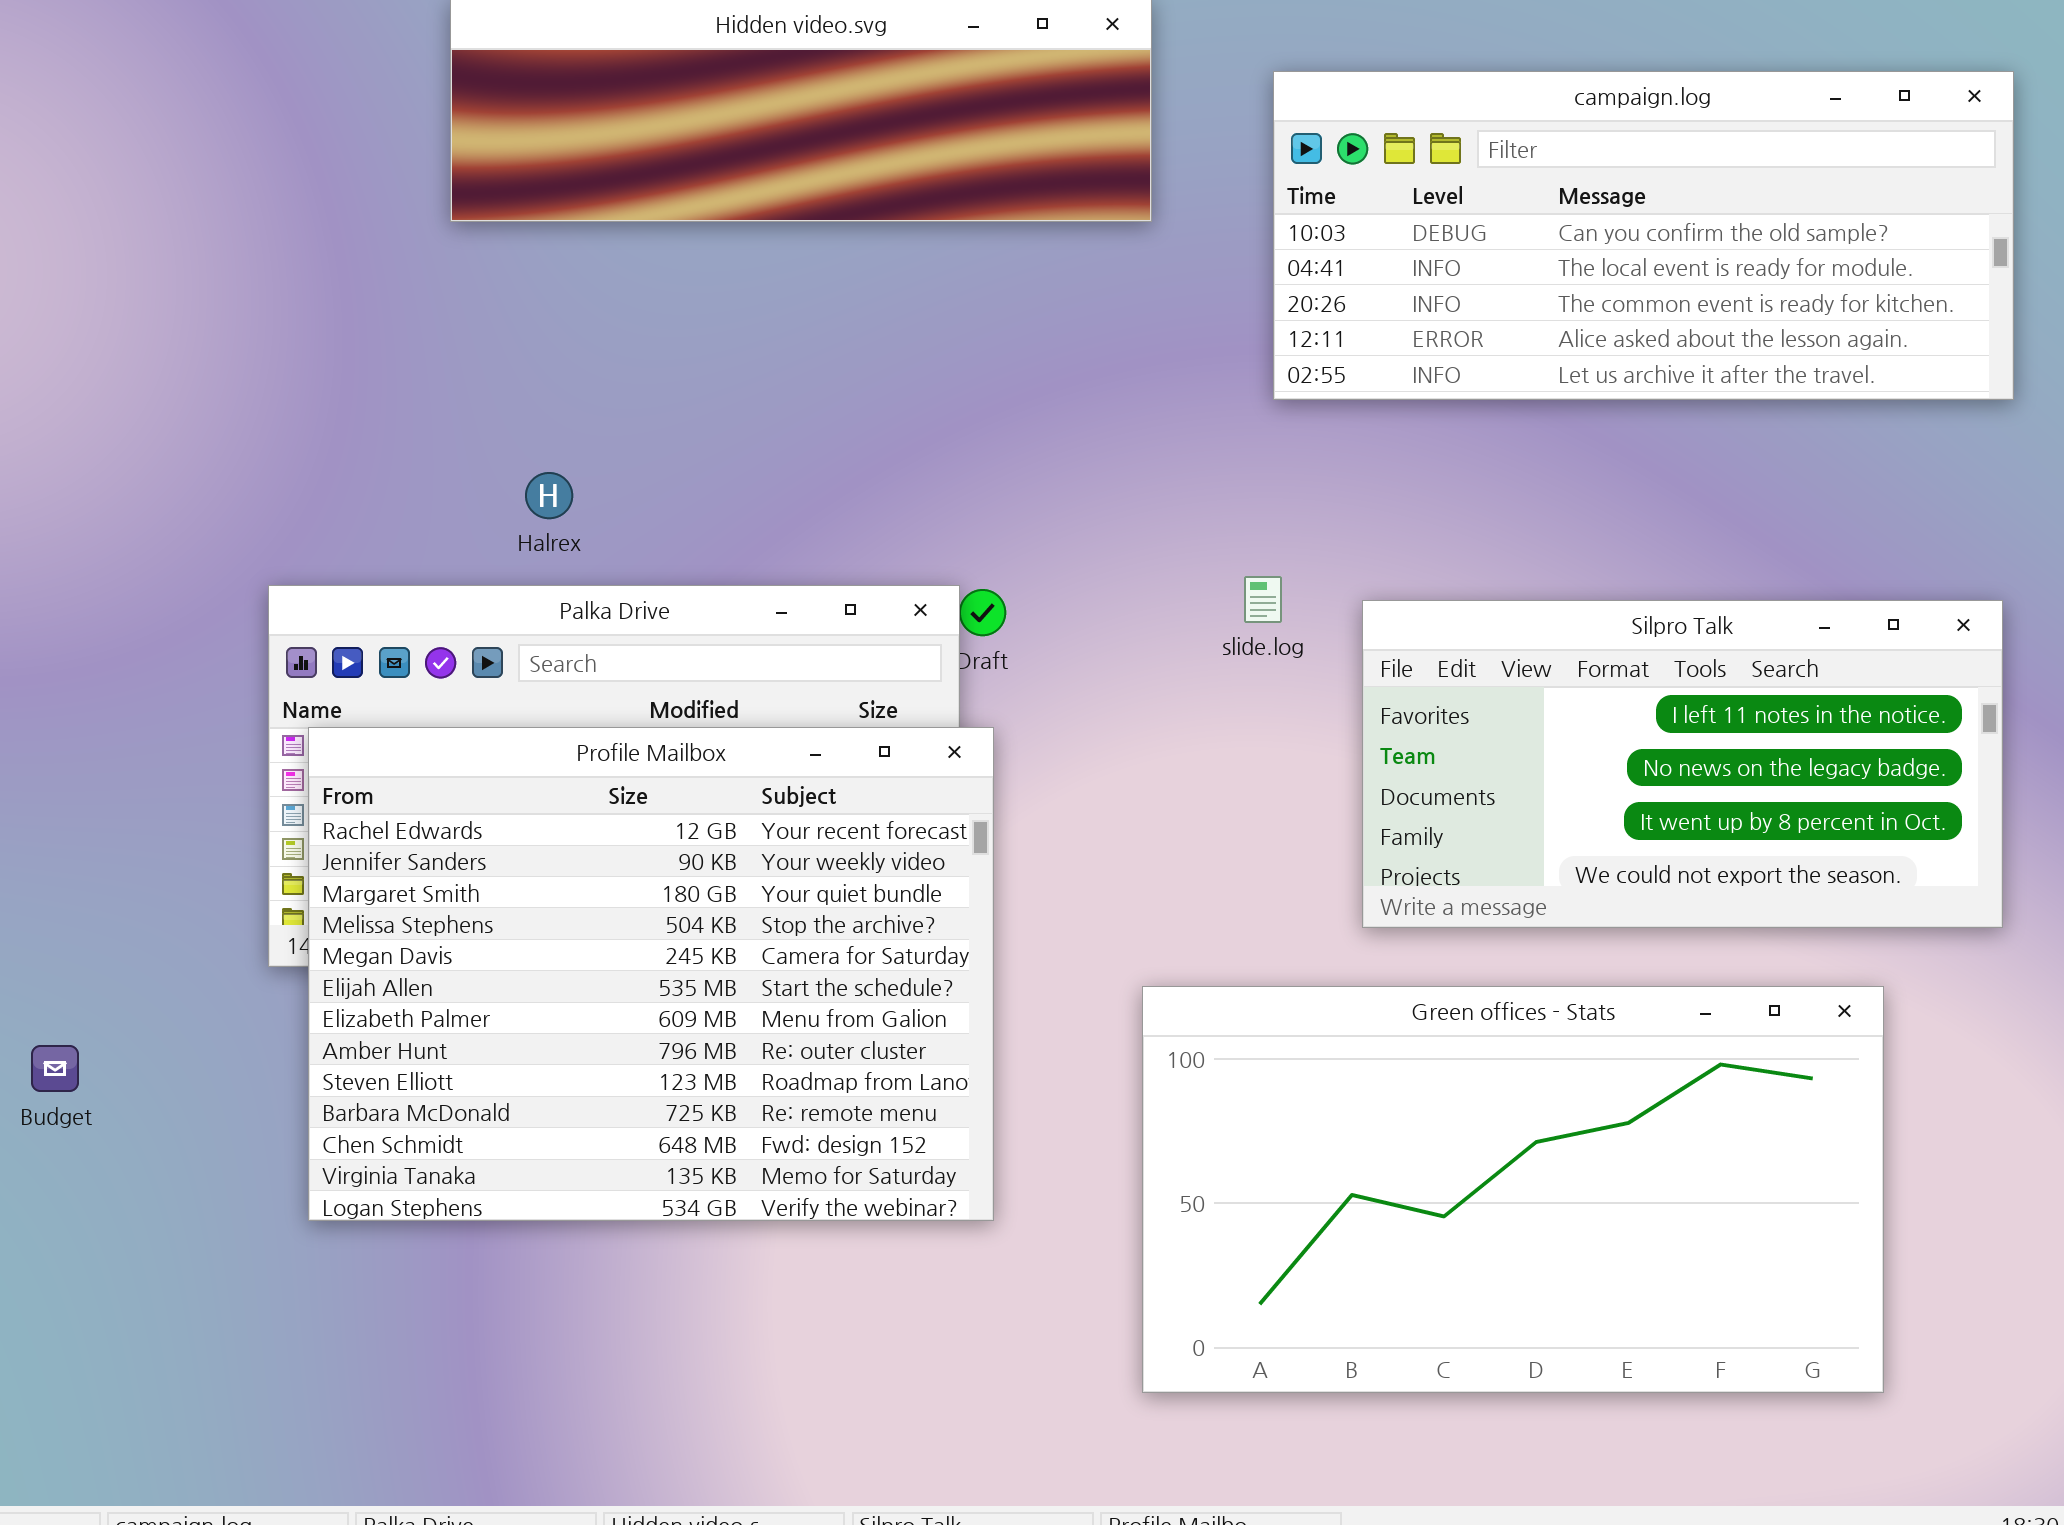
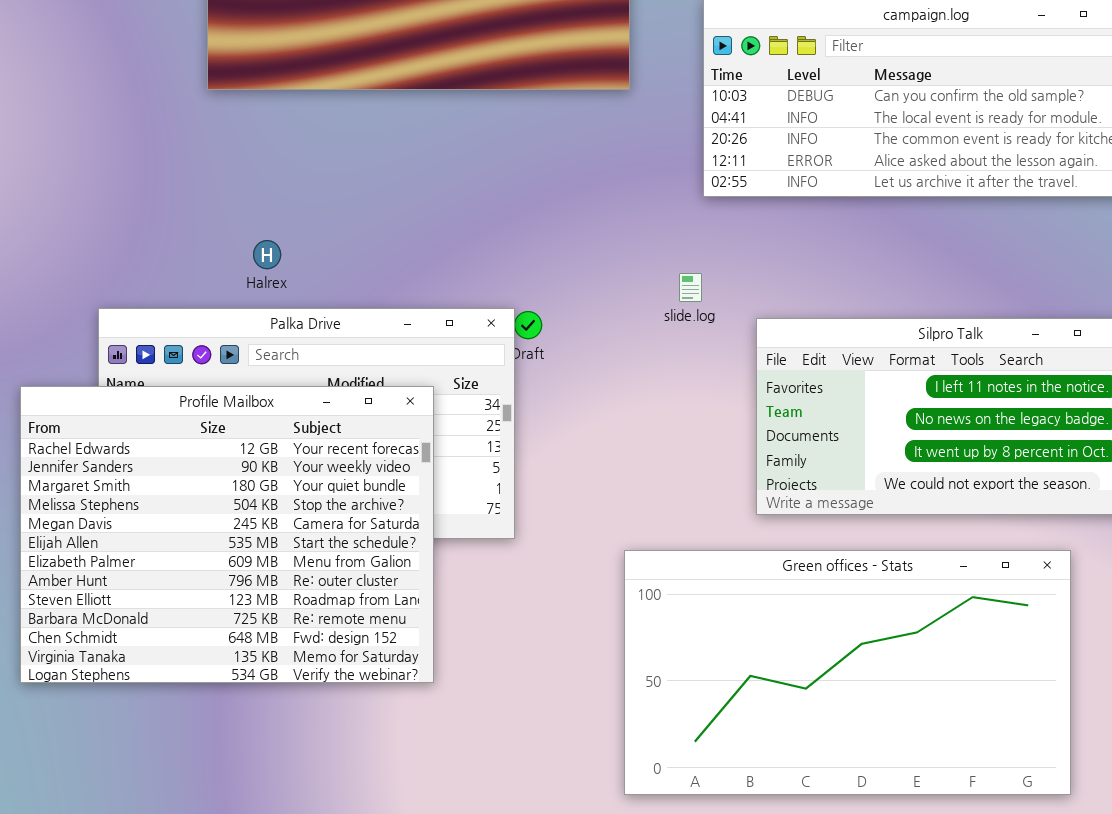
slide.log: [1244,576,1282,623] -> [679,273,702,302], moved
Profile Mailbox: [308,727,994,1221] -> [20,386,434,683], moved

